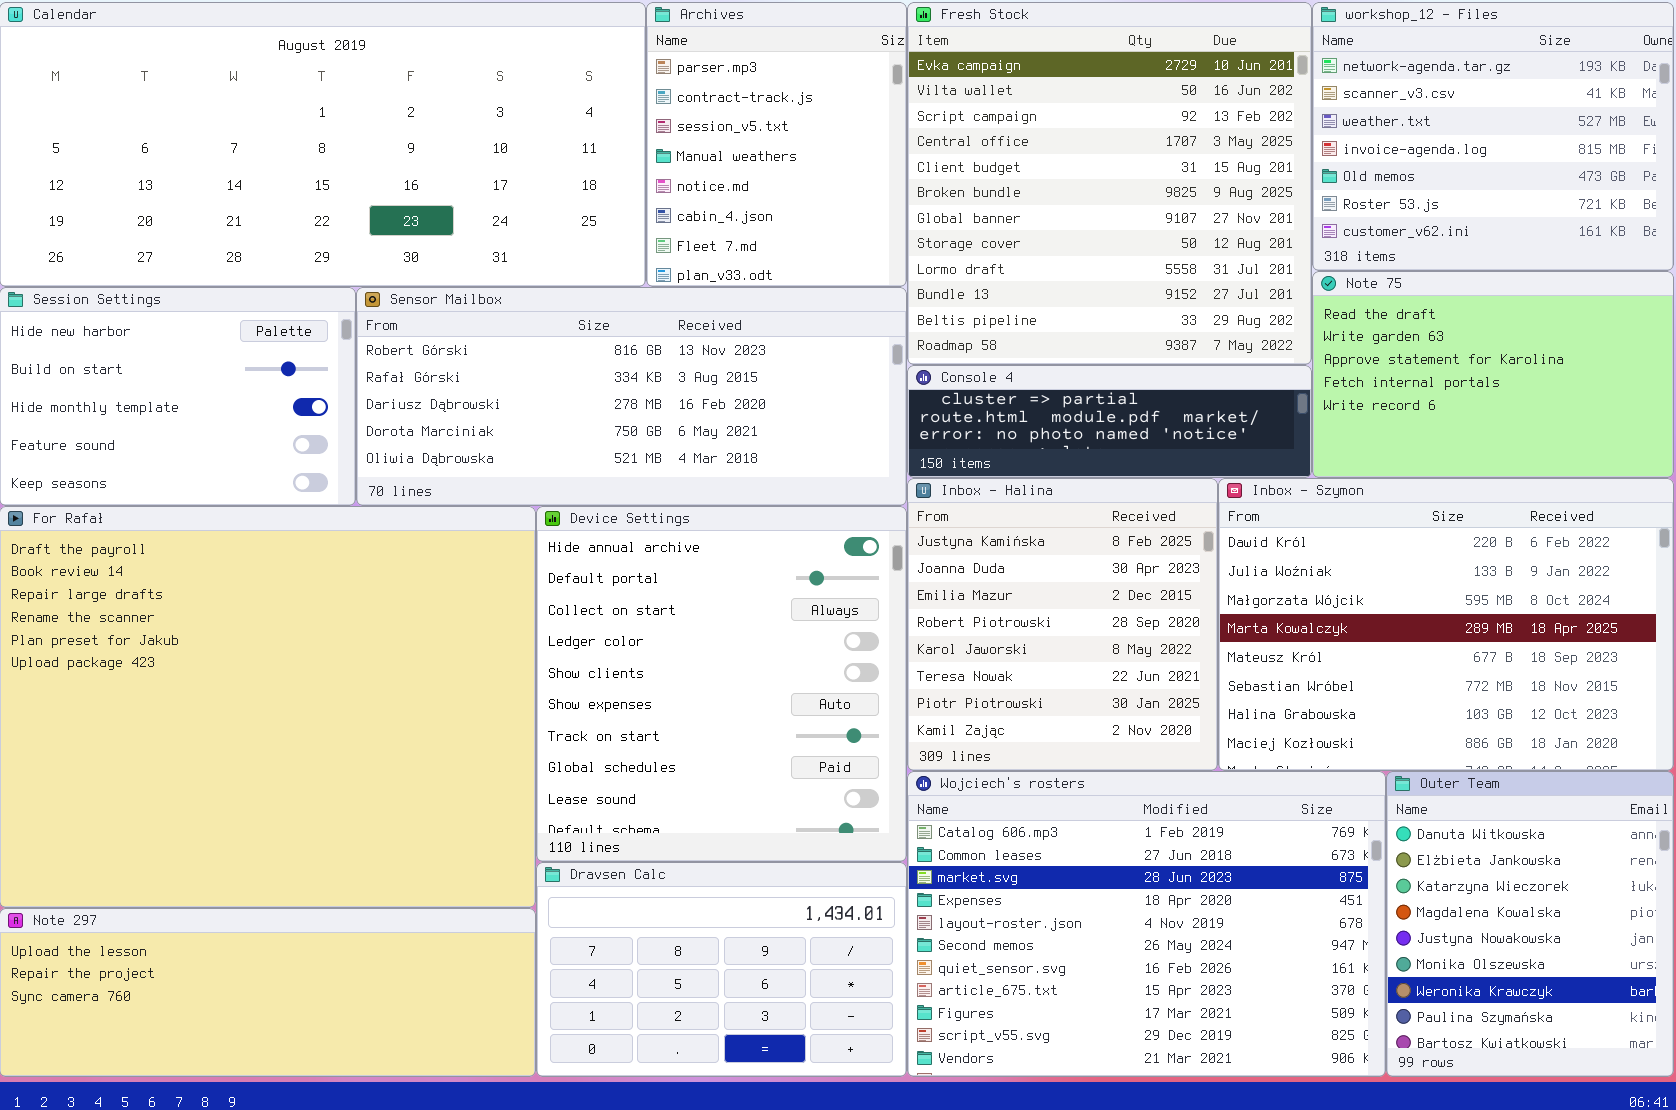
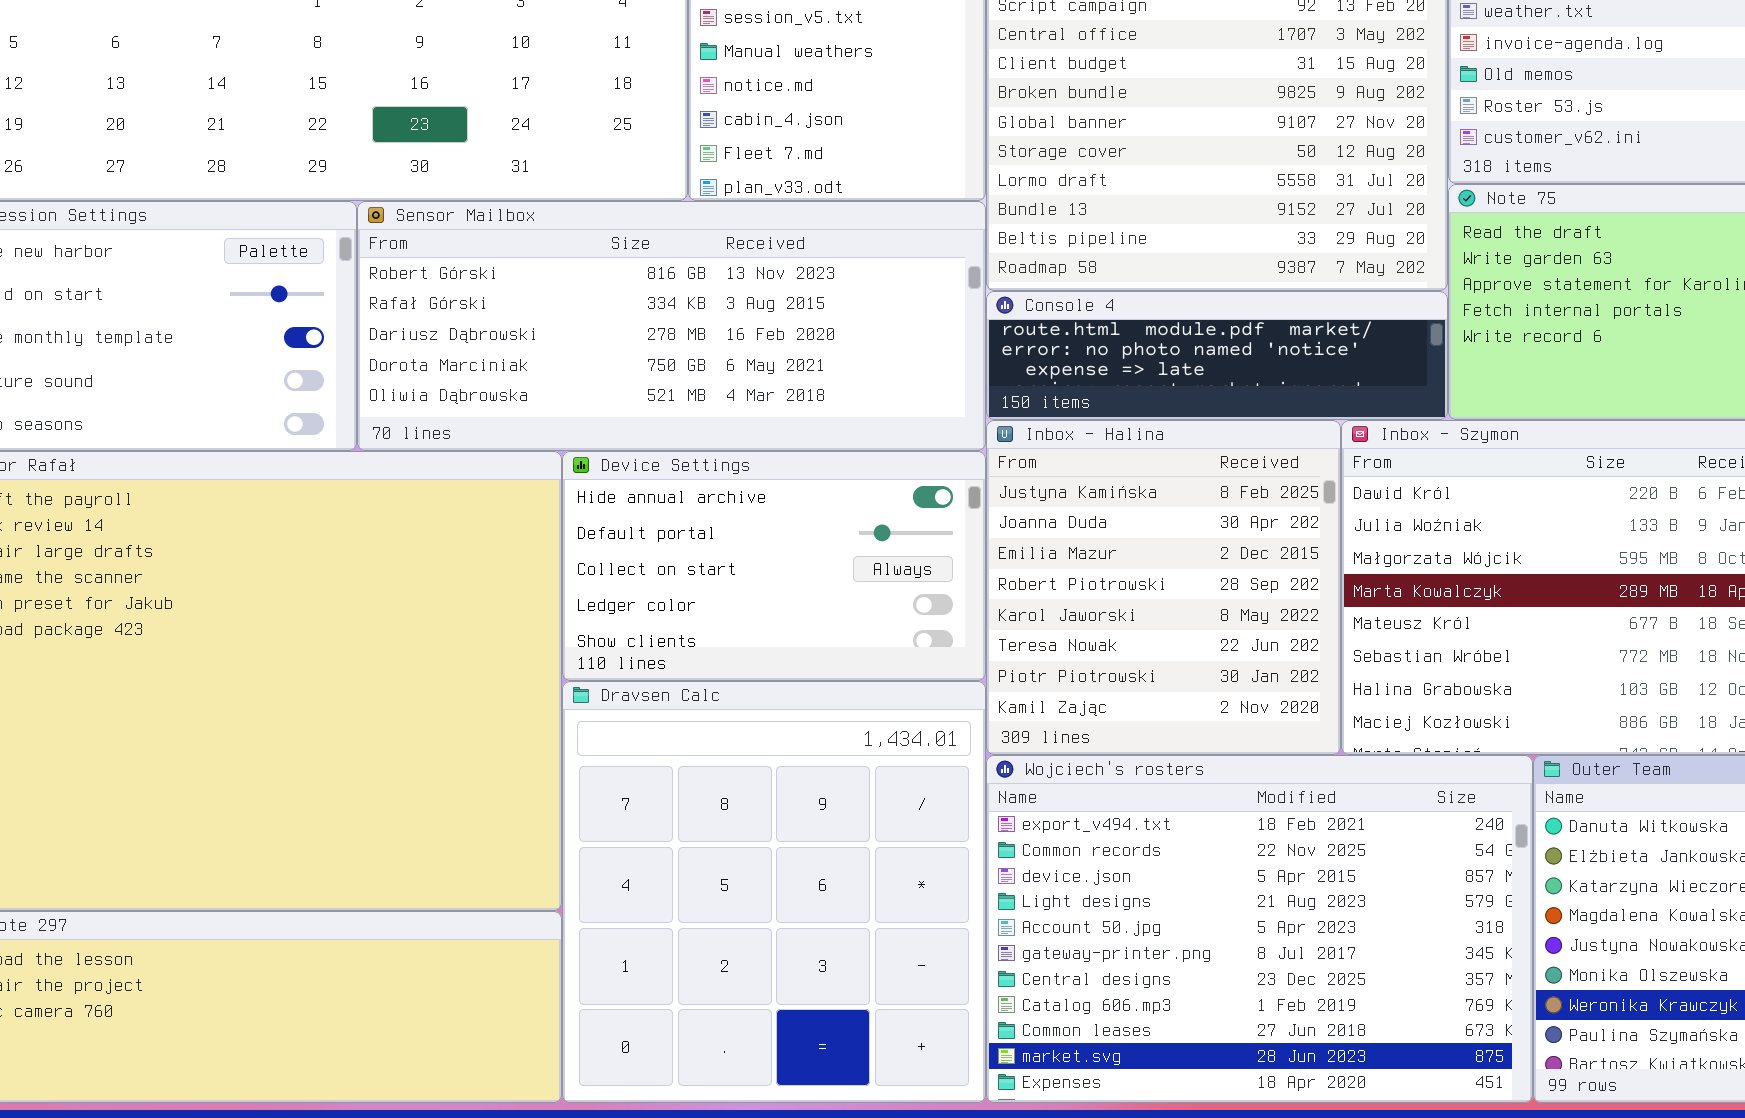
Console 4: [907,365,1312,478] -> [986,291,1448,420], scrolled down 1 row
Device Settings: [536,506,907,862] -> [562,451,986,681], resized
Wojciech's rosters: [907,771,1386,1077] -> [986,755,1533,1103], scrolled up 7 rows
Dravsen Calc: [536,862,907,1077] -> [562,681,986,1103], resized

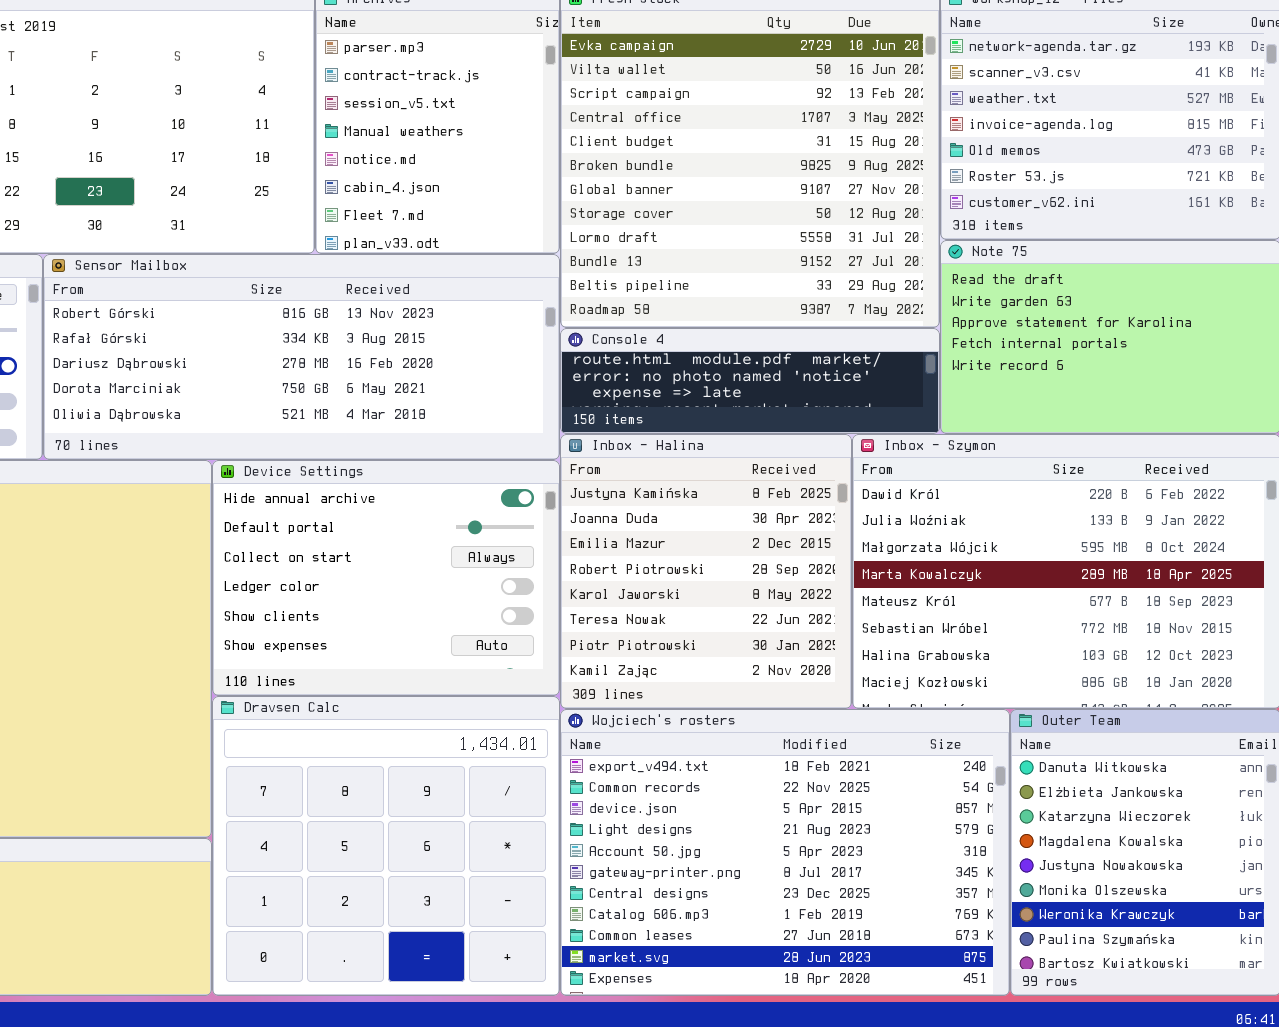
Device Settings: [562,451,986,681] -> [212,460,560,696], resized
Dravsen Calc: [562,681,986,1103] -> [212,696,560,996], resized

